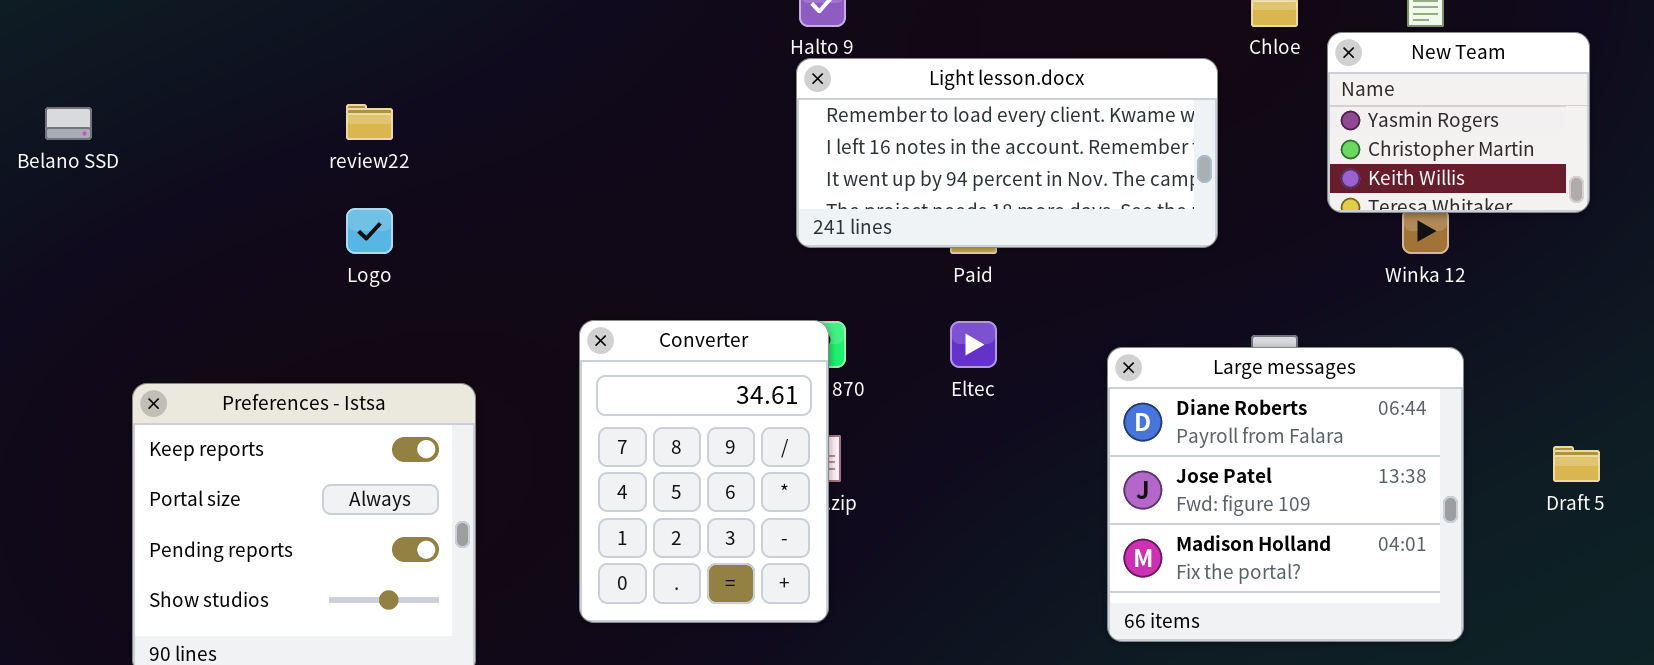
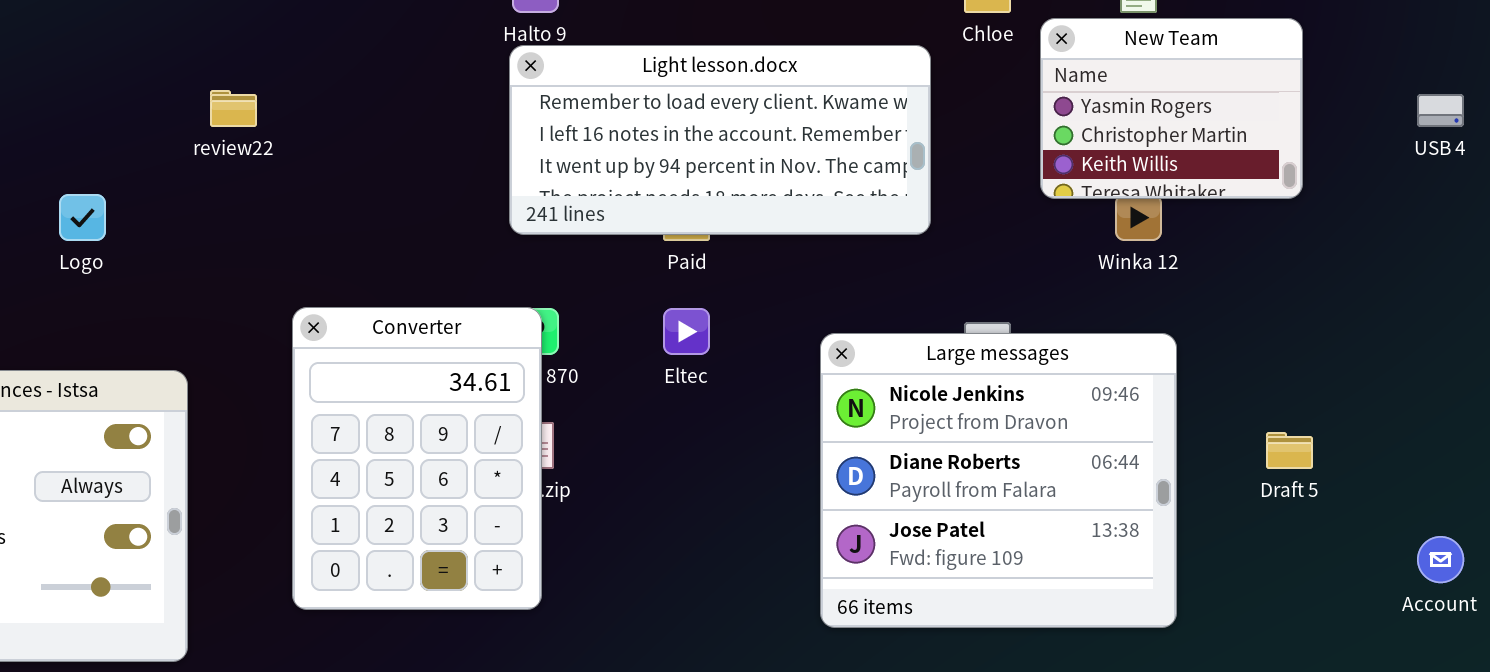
review22: [346,104,393,140] -> [210,90,257,127], moved
Large messages: [1107,347,1464,642] -> [820,333,1177,628], scrolled up 1 row

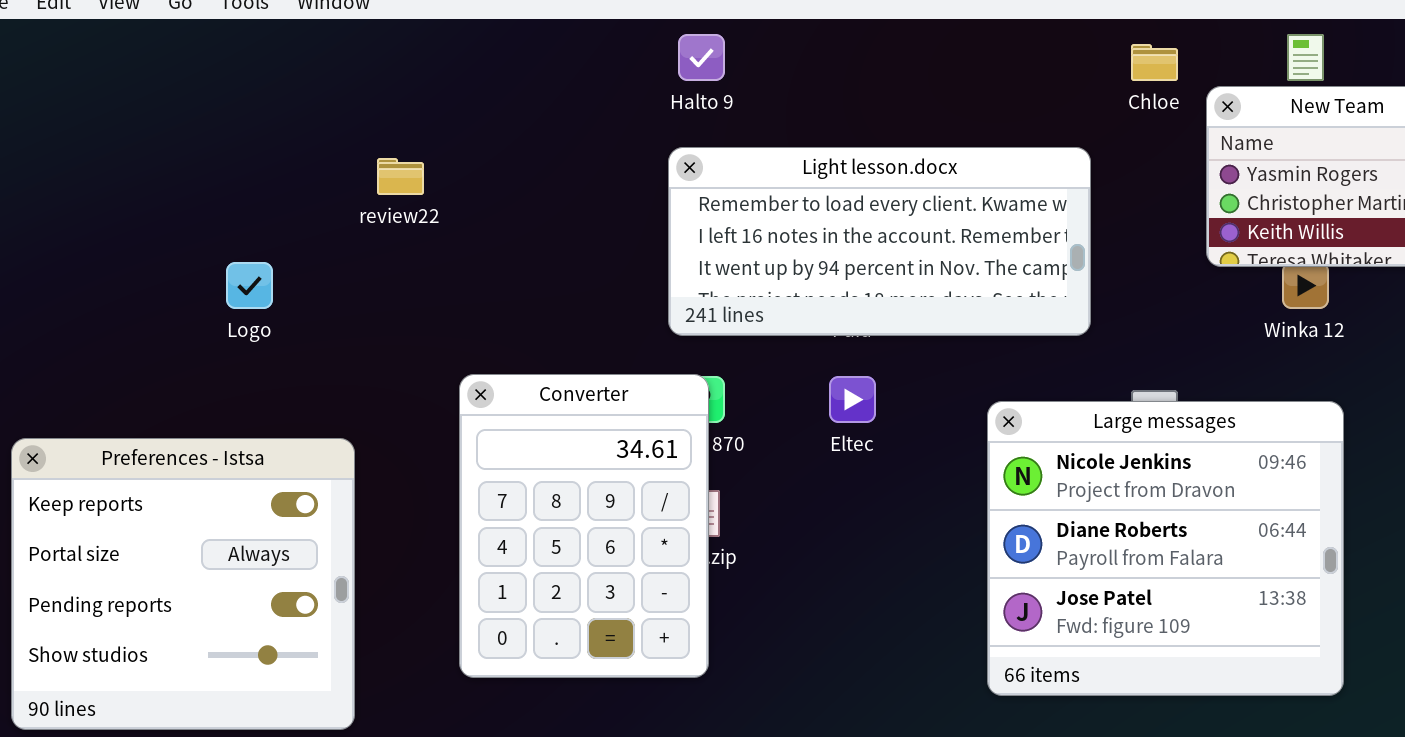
Light lesson.docx: [509,45,931,235] -> [668,147,1091,336], moved

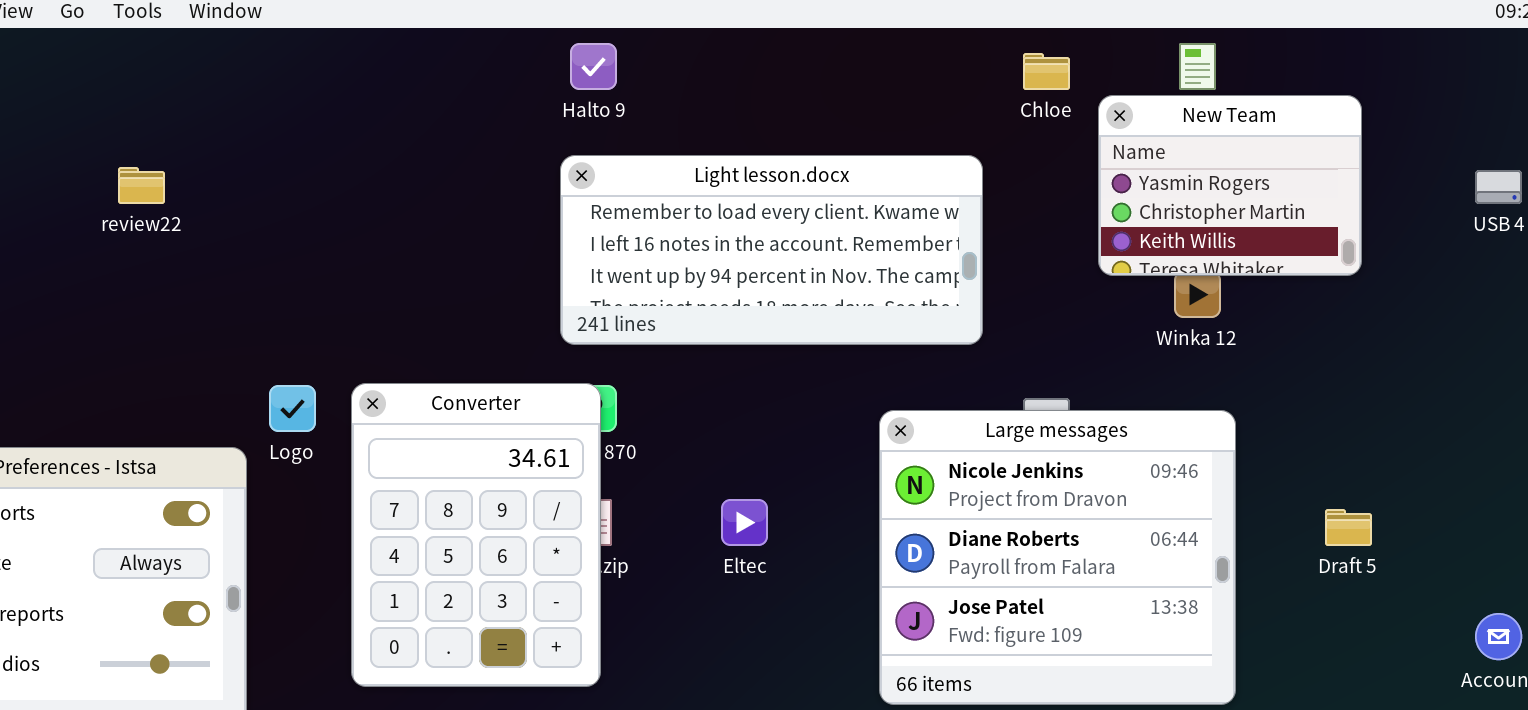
review22: [377,158,424,195] -> [118,167,165,204], moved
Logo: [226,262,273,309] -> [269,385,316,432], moved
Eltec: [829,376,876,423] -> [721,499,768,546], moved

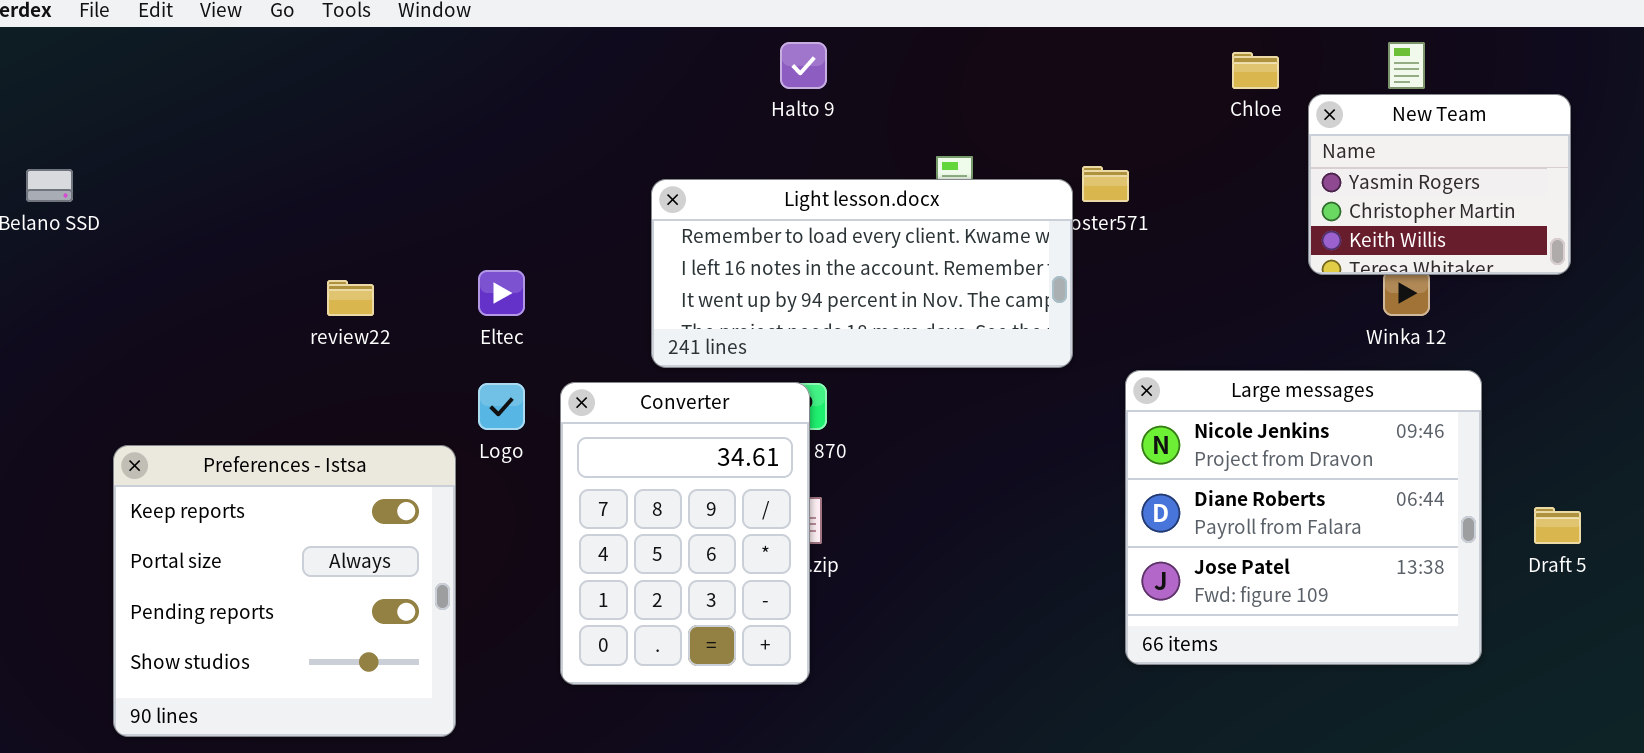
Light lesson.docx: [560,155,983,345] -> [651,179,1073,368], moved
review22: [118,167,165,204] -> [327,280,374,316], moved
Large messages: [879,410,1236,705] -> [1125,370,1482,665], moved
Eltec: [721,499,768,546] -> [478,270,525,316], moved

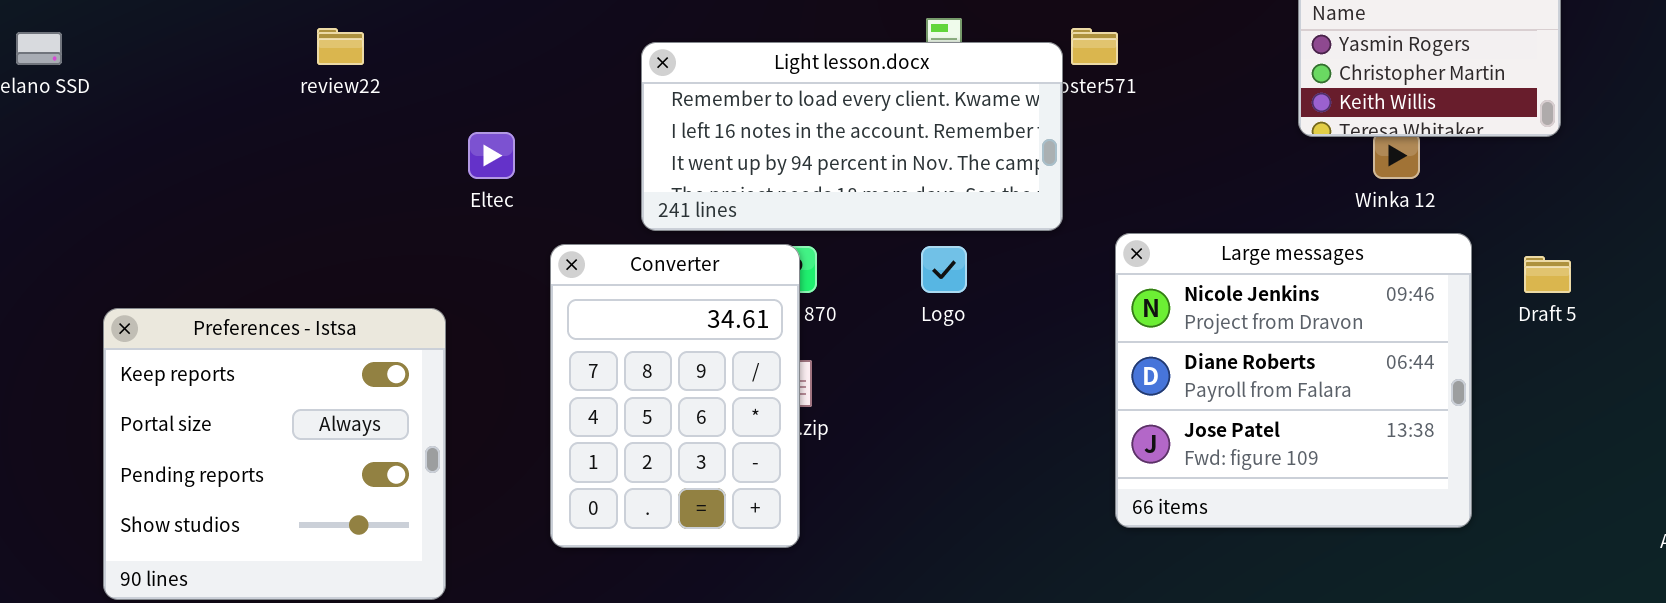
review22: [327,280,374,316] -> [317,28,364,65], moved
Logo: [478,383,525,430] -> [921,246,967,293], moved
Draft 5: [1534,507,1581,544] -> [1524,256,1571,293], moved

